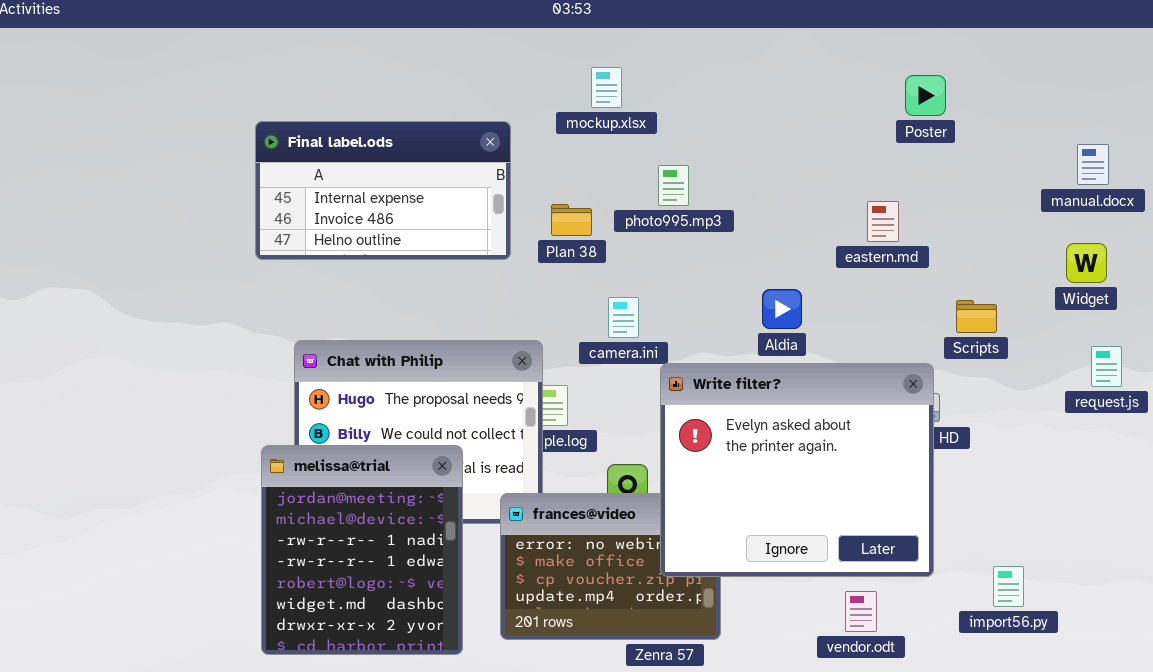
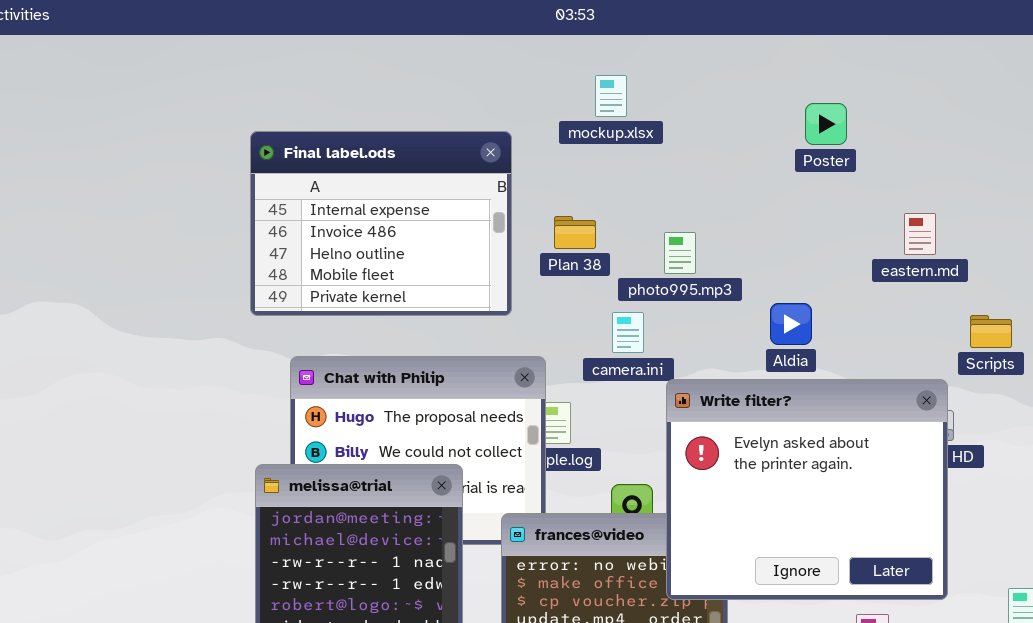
Poster: [905,75,946,116] -> [805,103,847,145], moved
Final label.ods: [255,121,511,260] -> [250,131,512,316], resized
photo995.mp3: [658,165,689,206] -> [664,232,696,274], moved
eastern.md: [867,201,899,242] -> [904,213,936,255], moved

